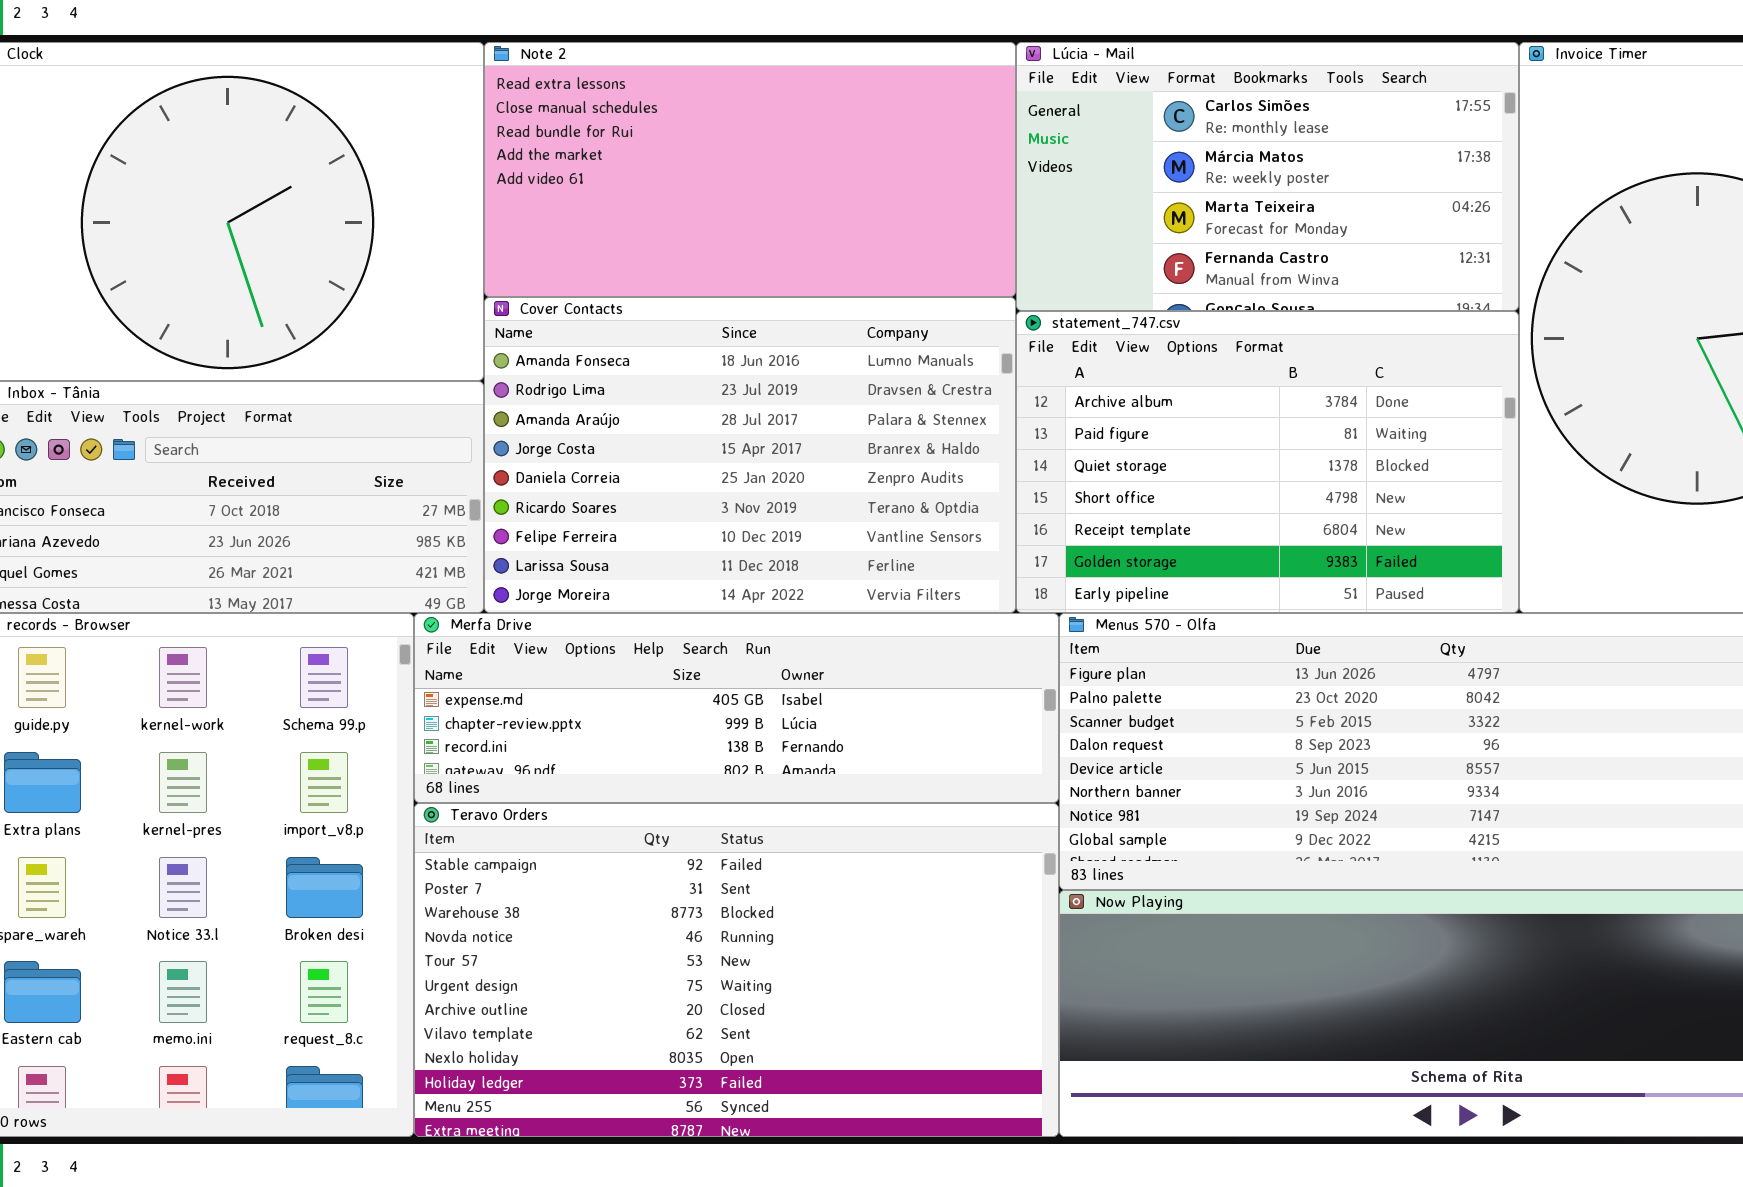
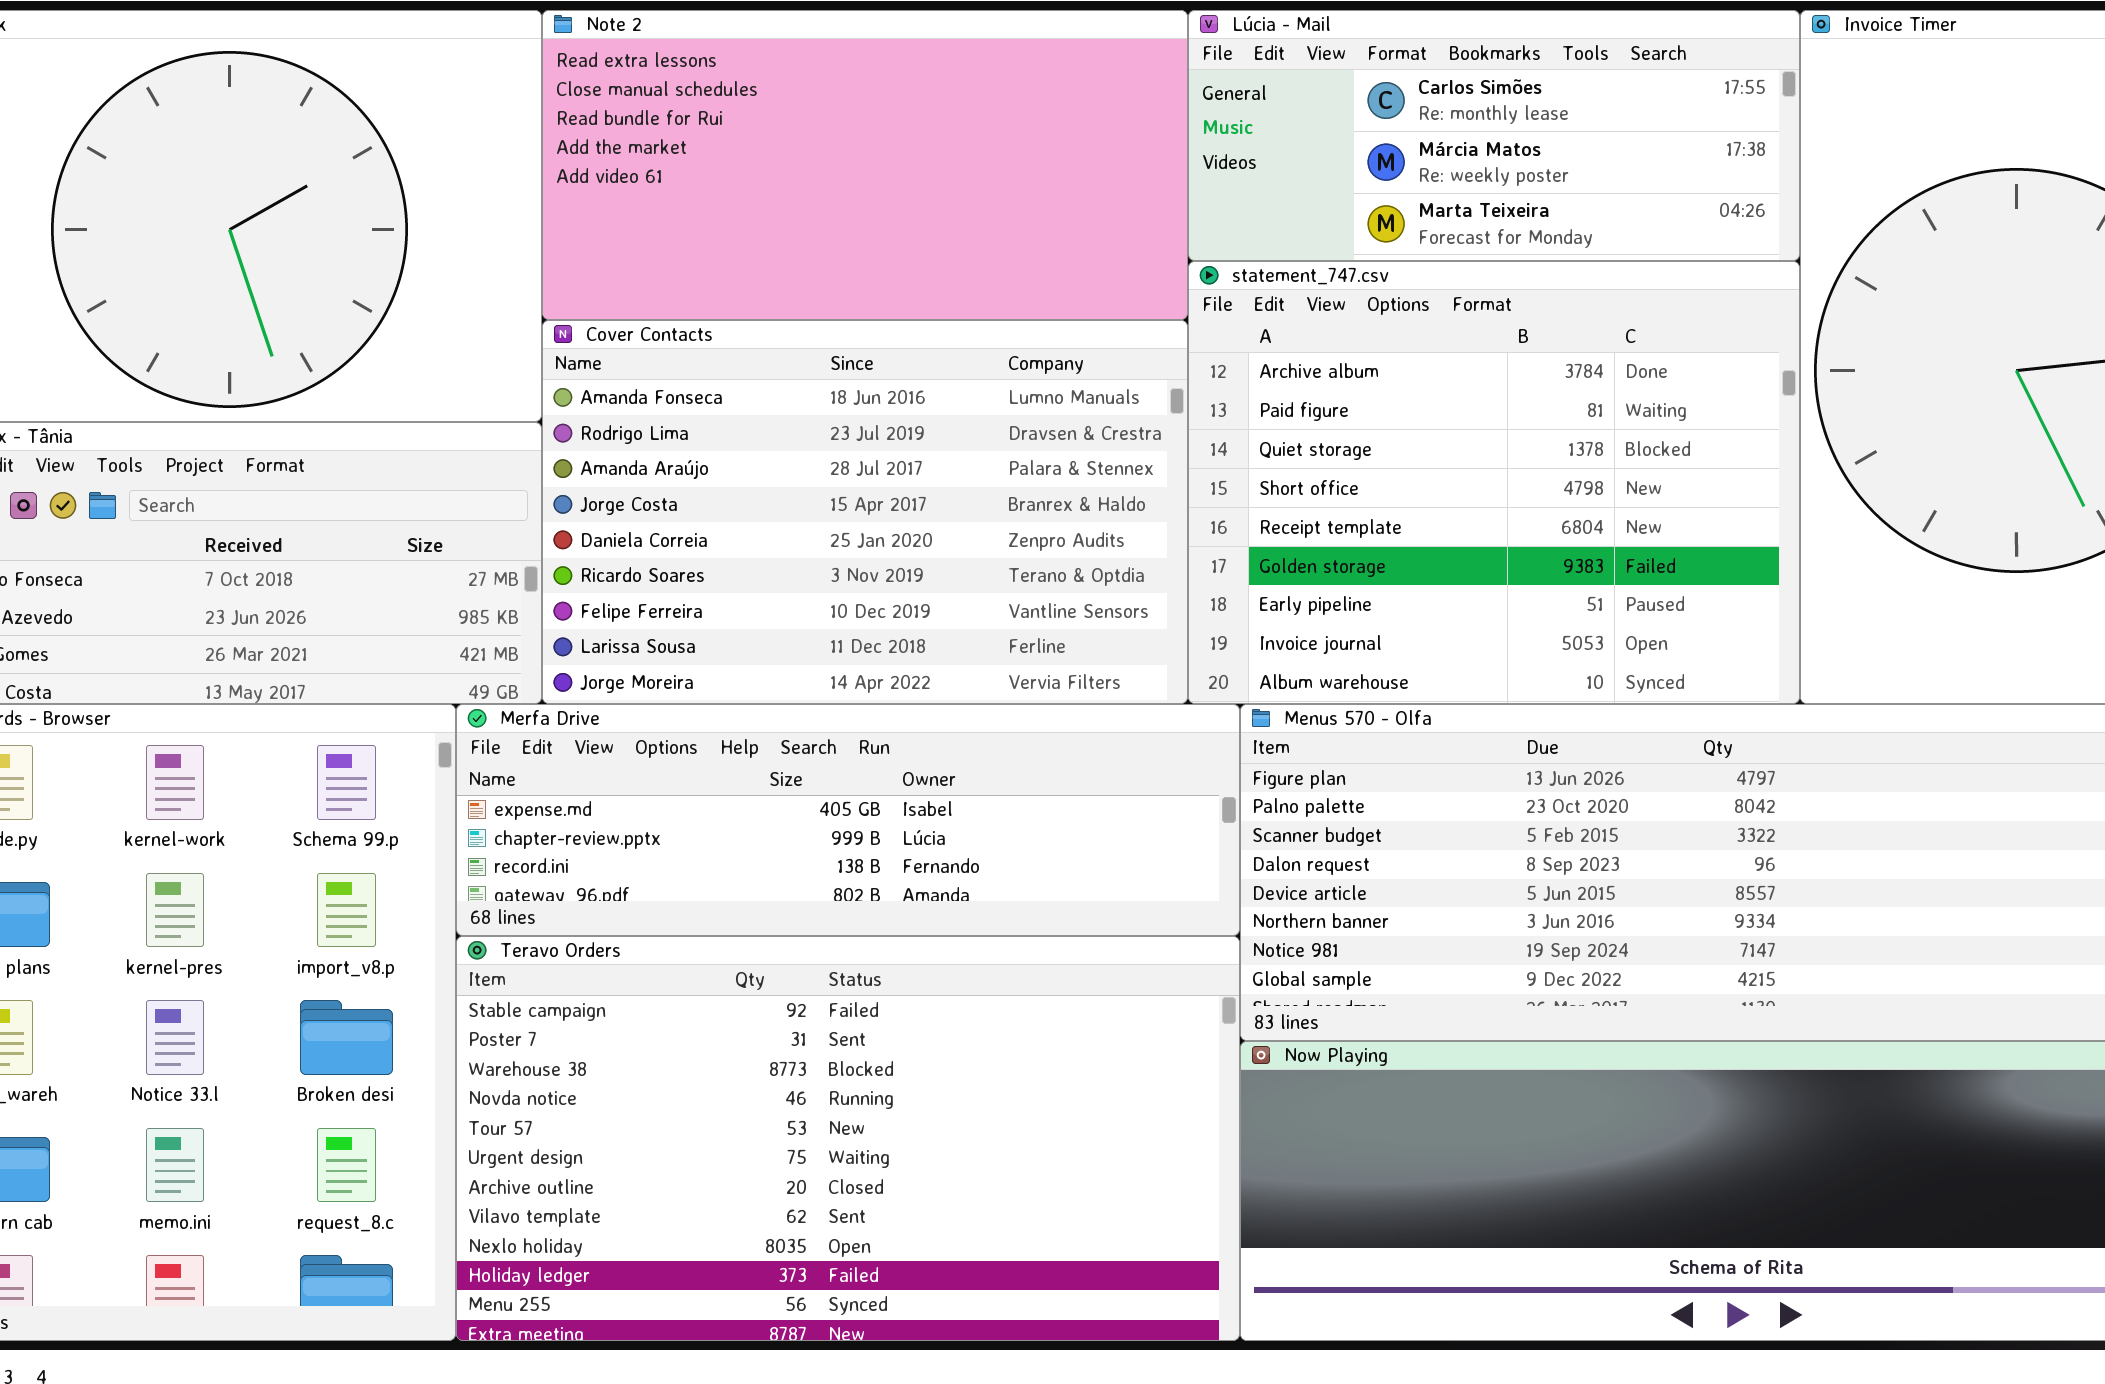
Lúcia - Mail: [1016,42,1519,311] -> [1188,10,1800,261], resized
statement_747.csv: [1016,311,1519,613] -> [1188,261,1800,704], resized

